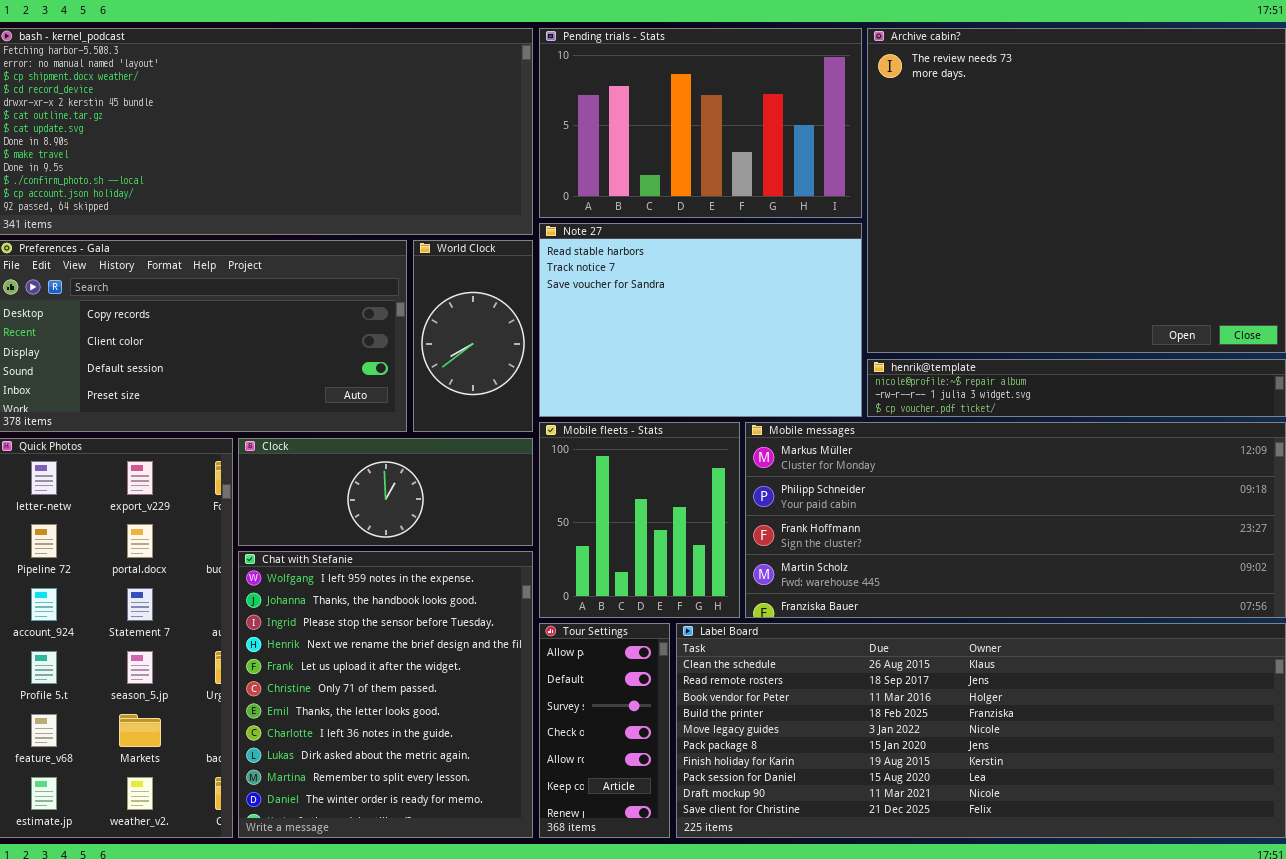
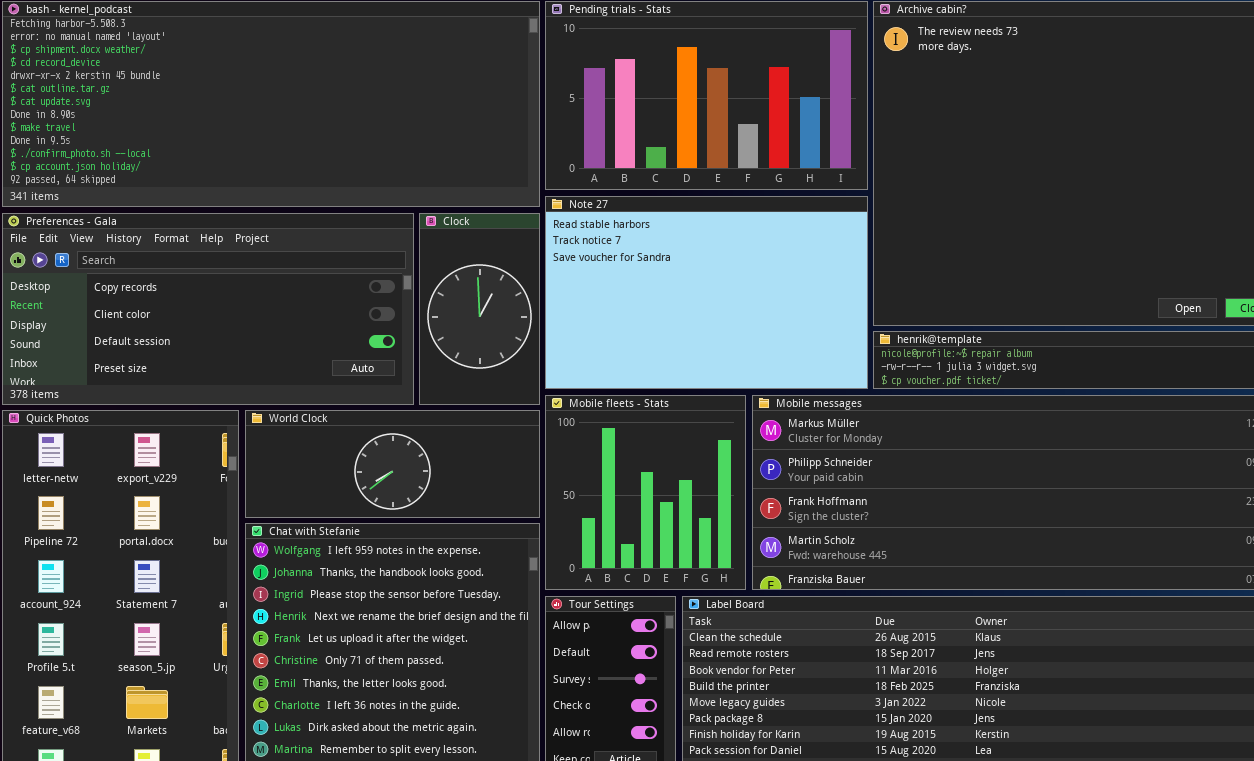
World Clock: [413,240,533,432] -> [245,410,540,518], moved, resized
Clock: [238,438,533,546] -> [419,213,540,405], moved, resized

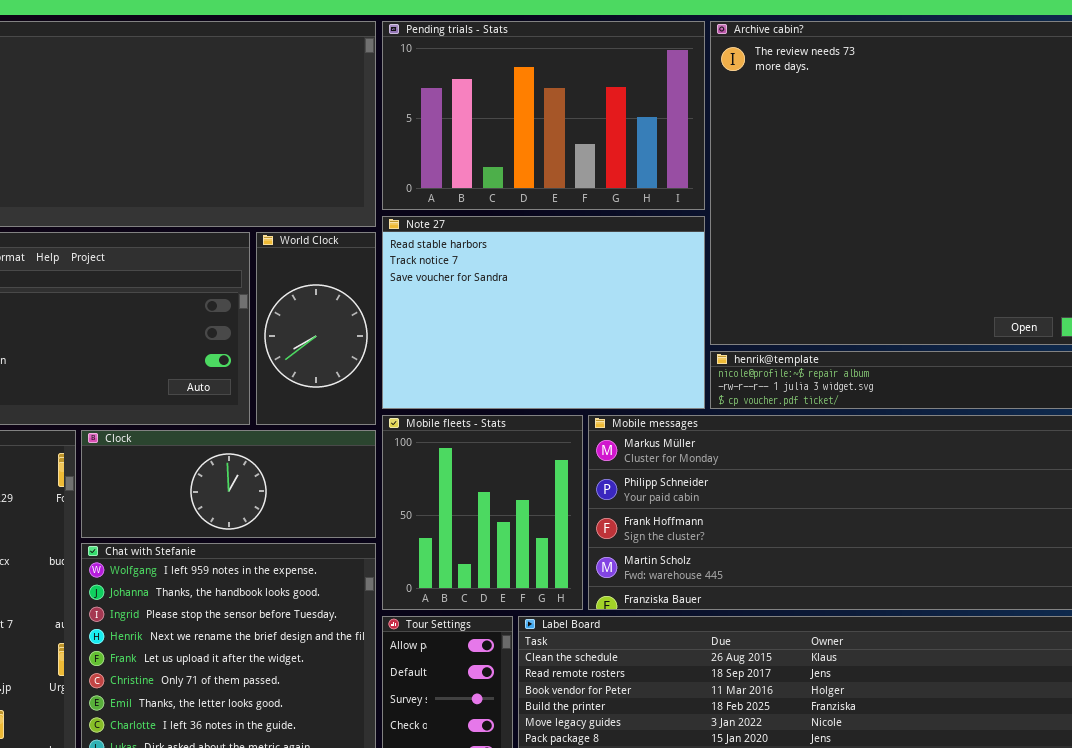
Clock: [419,213,540,405] -> [81,430,376,538], moved, resized
World Clock: [245,410,540,518] -> [256,232,376,425], moved, resized

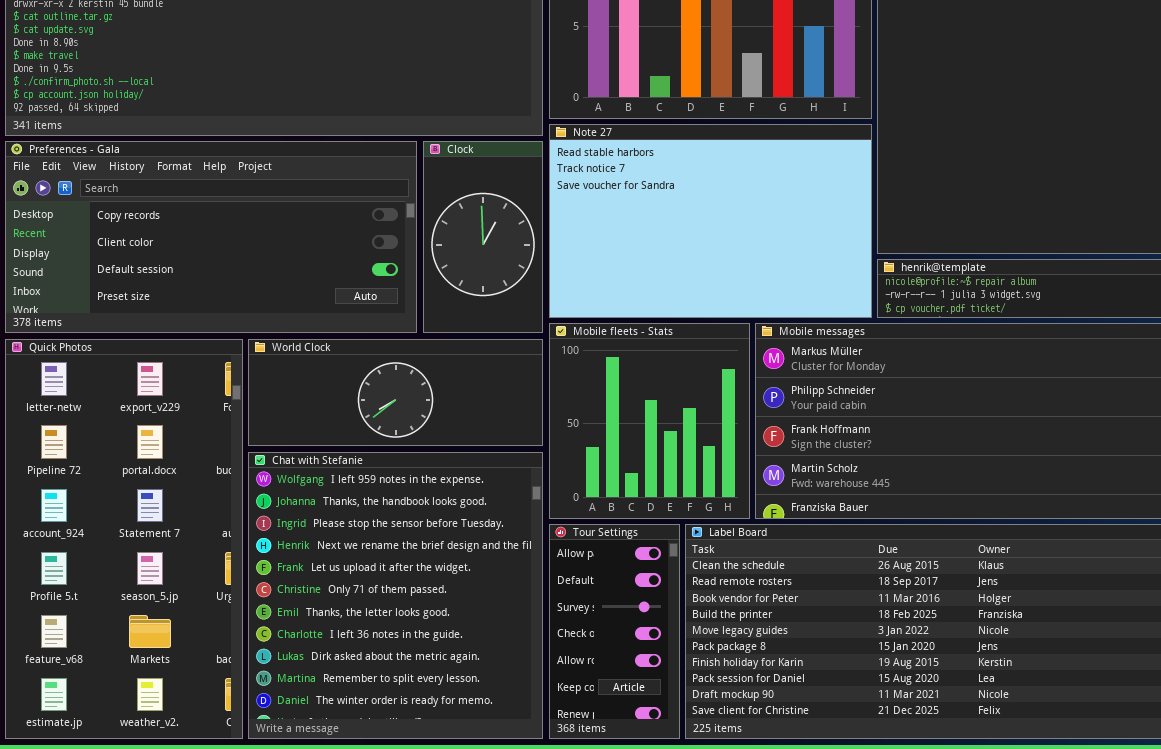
World Clock: [256,232,376,425] -> [248,339,543,446], moved, resized
Clock: [81,430,376,538] -> [423,141,543,333], moved, resized

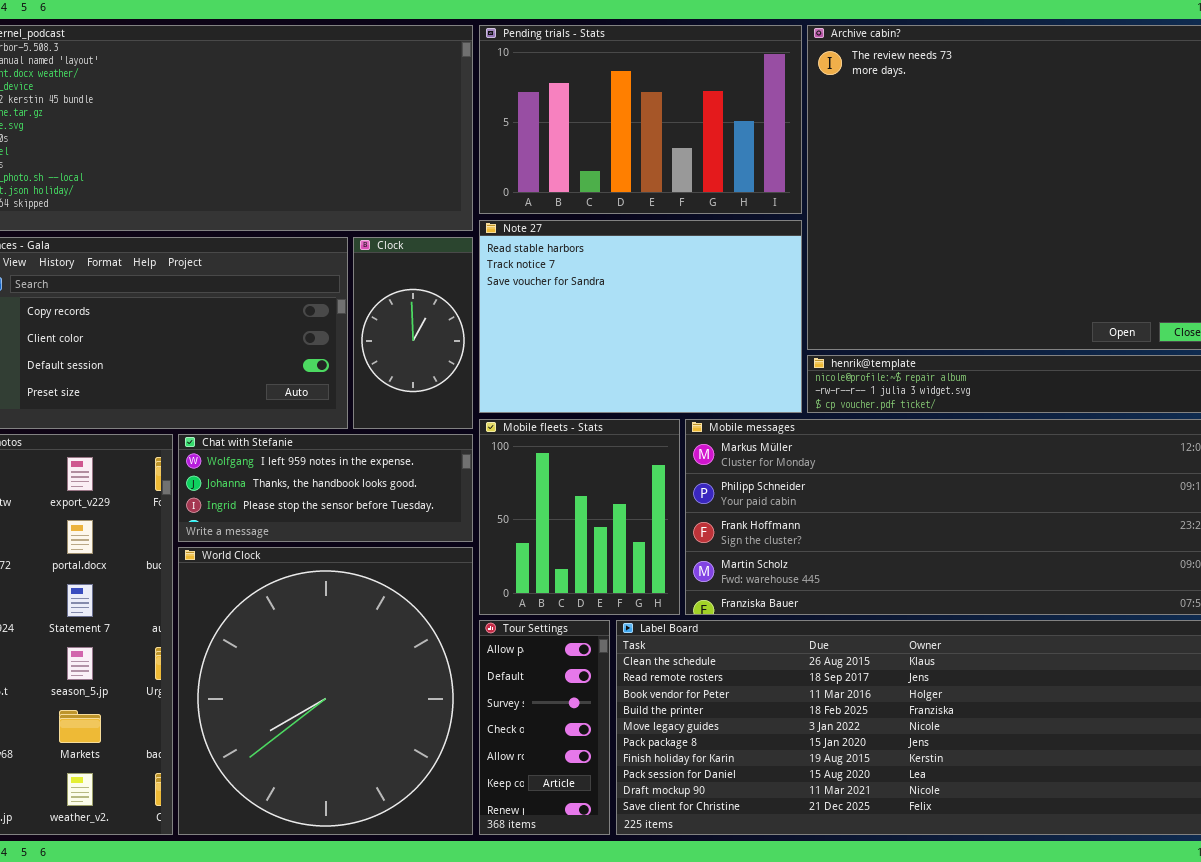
World Clock: [248,339,543,446] -> [178,547,473,835], moved, resized
Chat with Stefanie: [248,452,543,739] -> [178,434,473,542], moved, resized

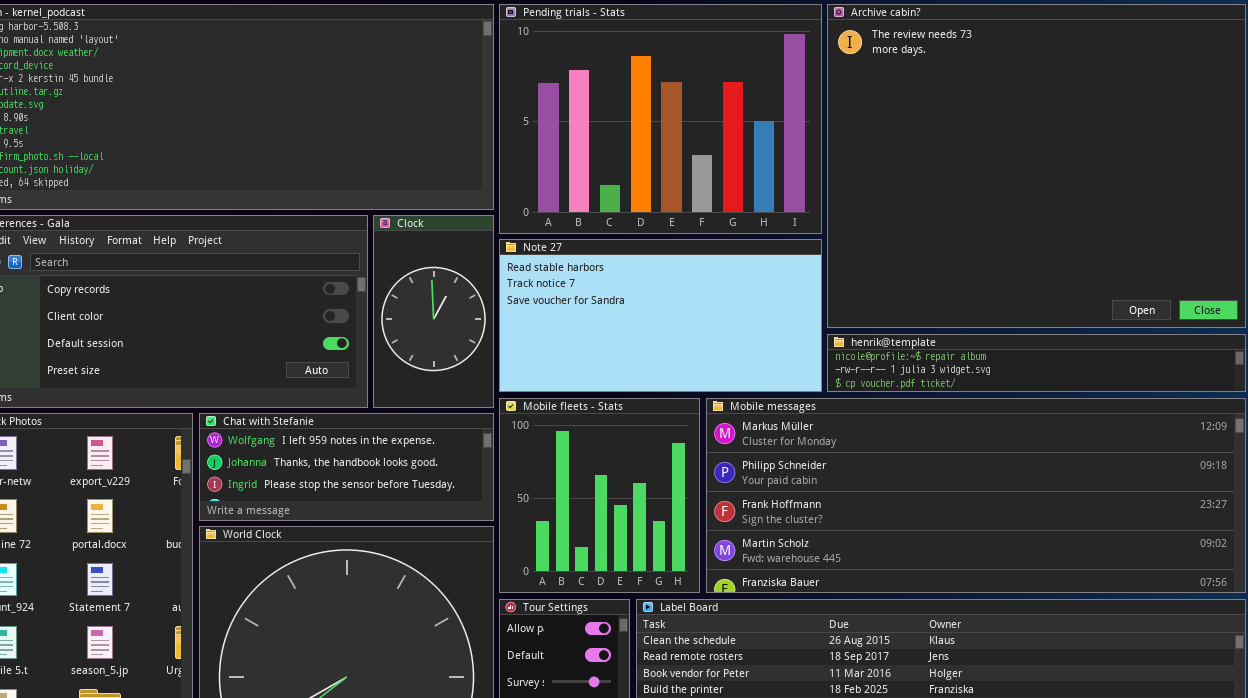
Pending trials - Stats: [479,25,802,214] -> [499,4,822,234], resized
Note 27: [479,220,802,413] -> [499,239,822,392], resized

